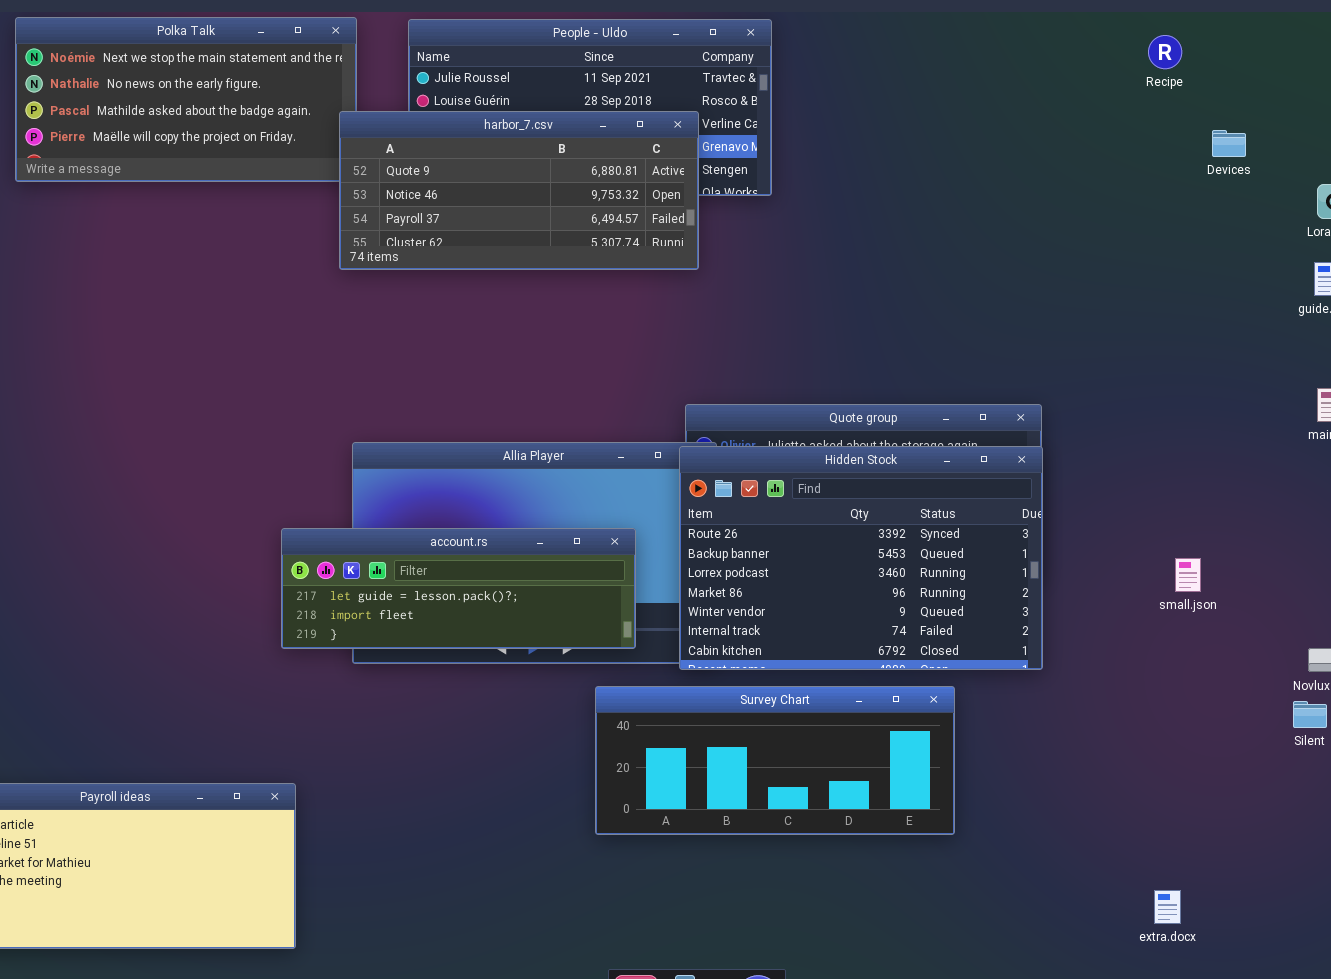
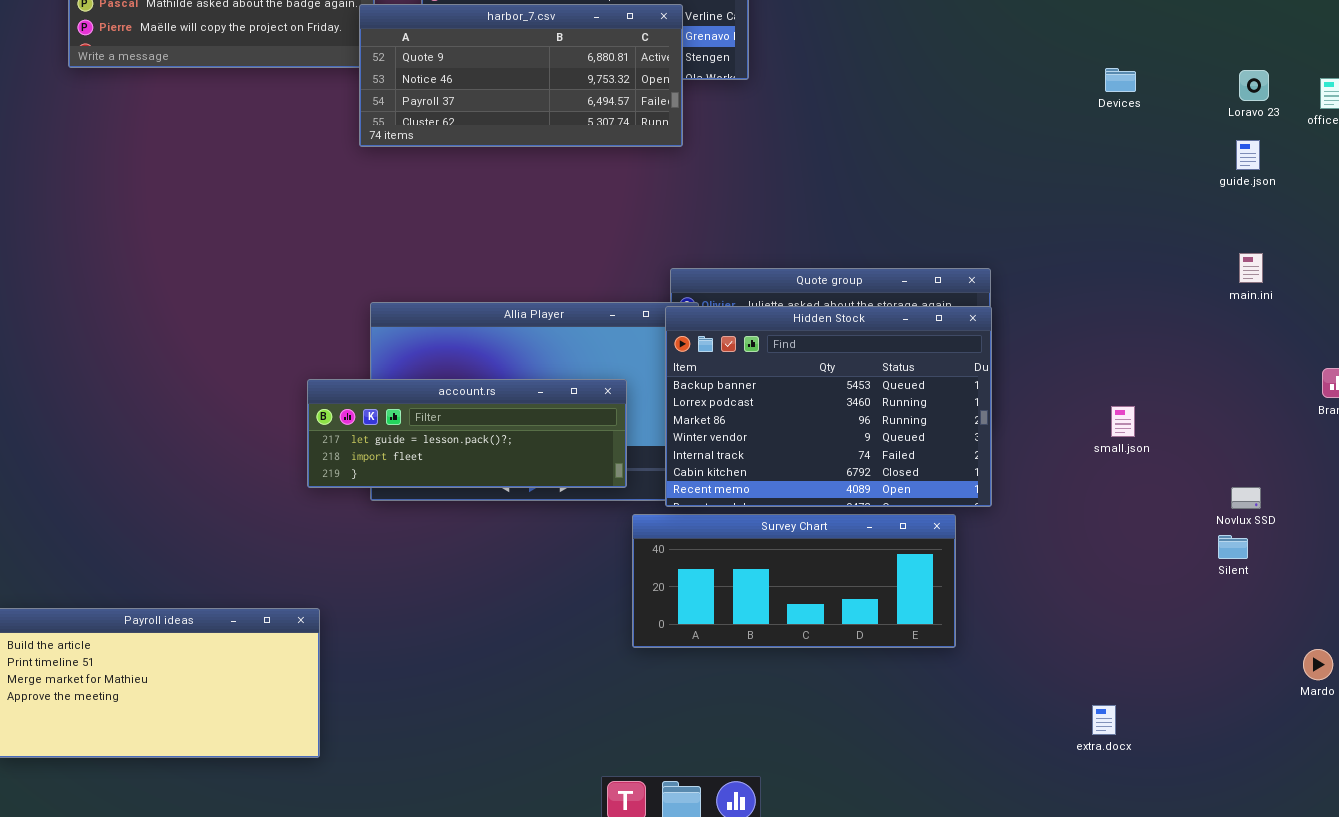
Devices: [1212,130,1246,157] -> [1105,68,1136,92], moved
Hidden Stock: [679,446,1043,670] -> [665,306,992,507], scrolled down 1 row
Survey Chart: [595,686,955,835] -> [632,514,956,648], moved

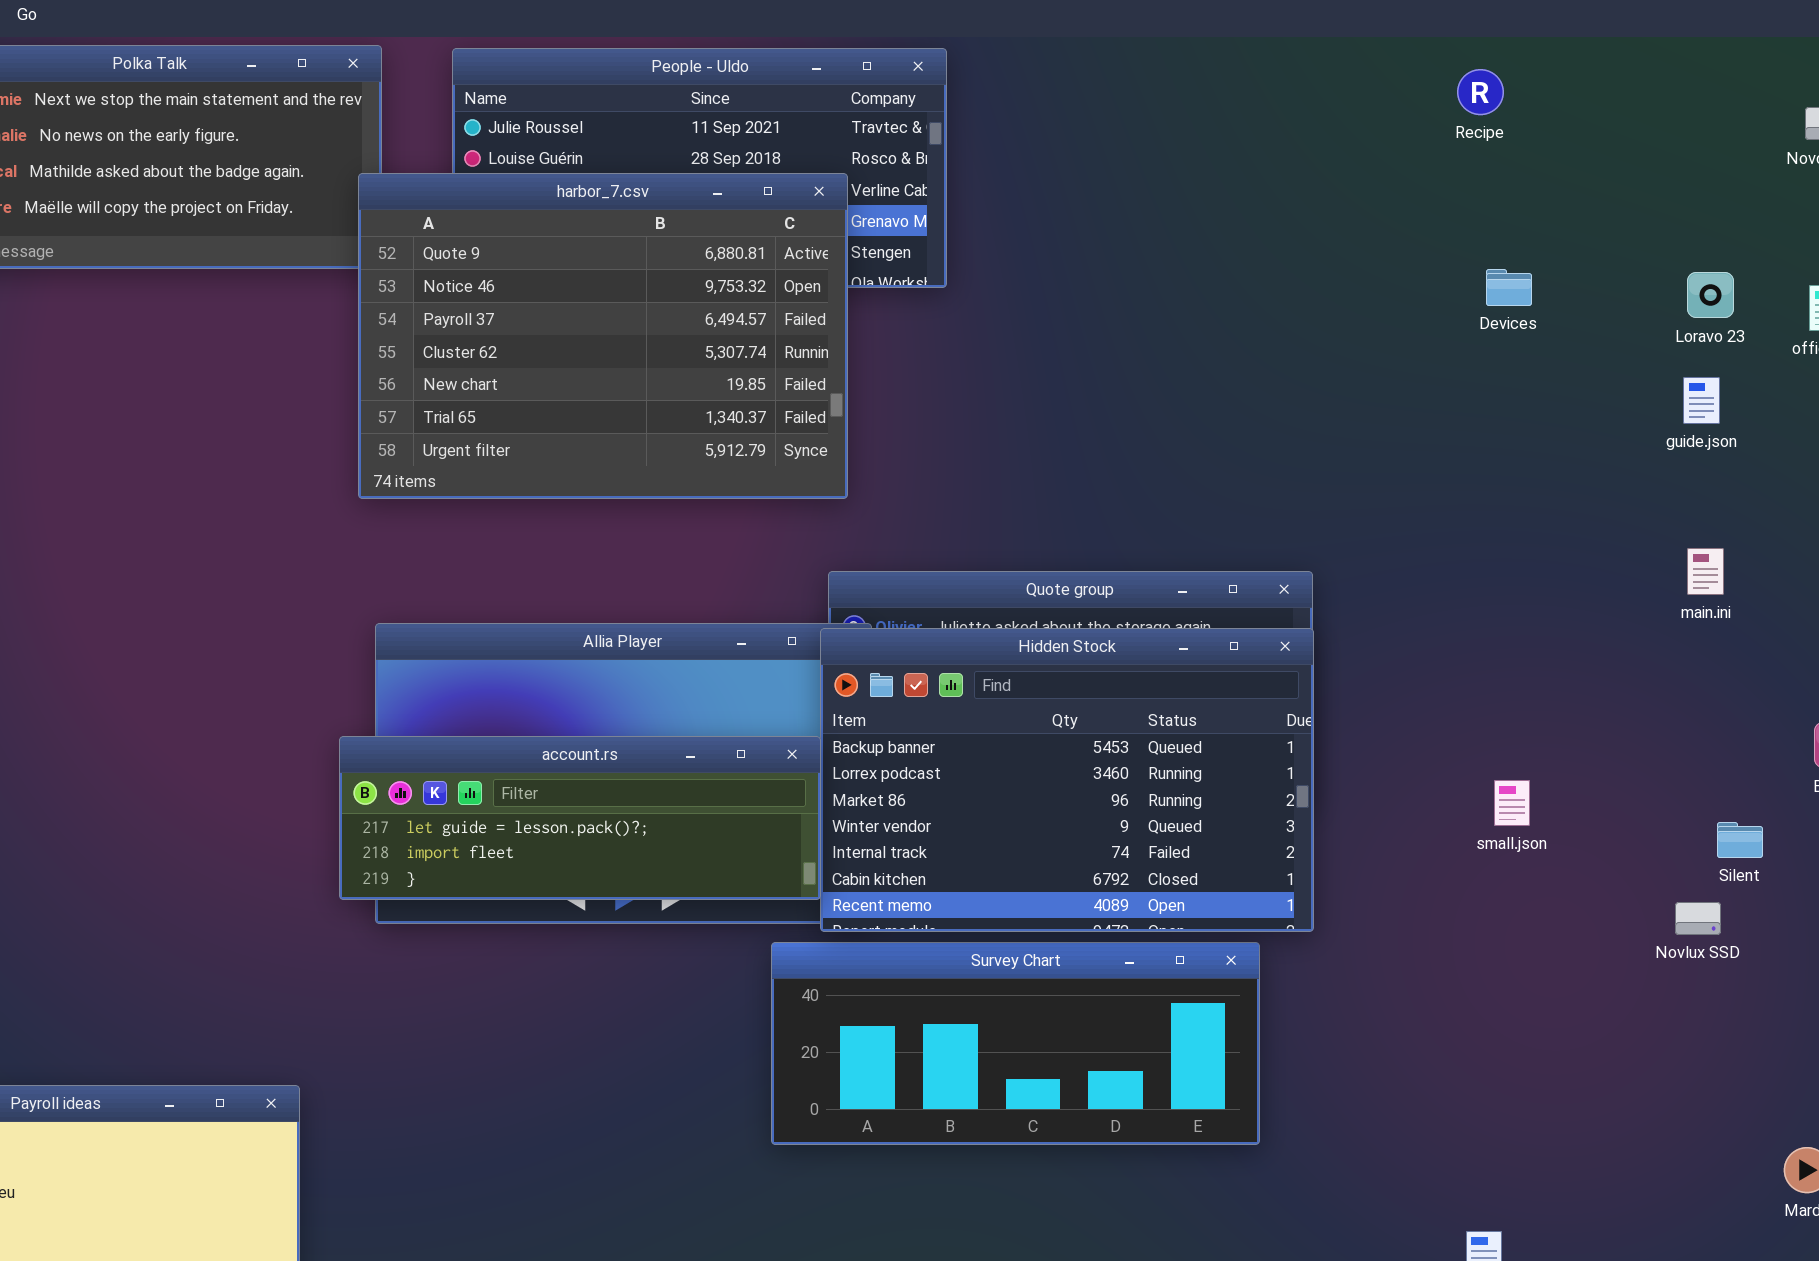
harbor_7.csv: [359,4,683,147] -> [358,173,848,499], resized
account.rs: [307,379,627,488] -> [339,736,821,900], moved
Silent: [1218,535,1248,559] -> [1717,822,1763,858], moved

